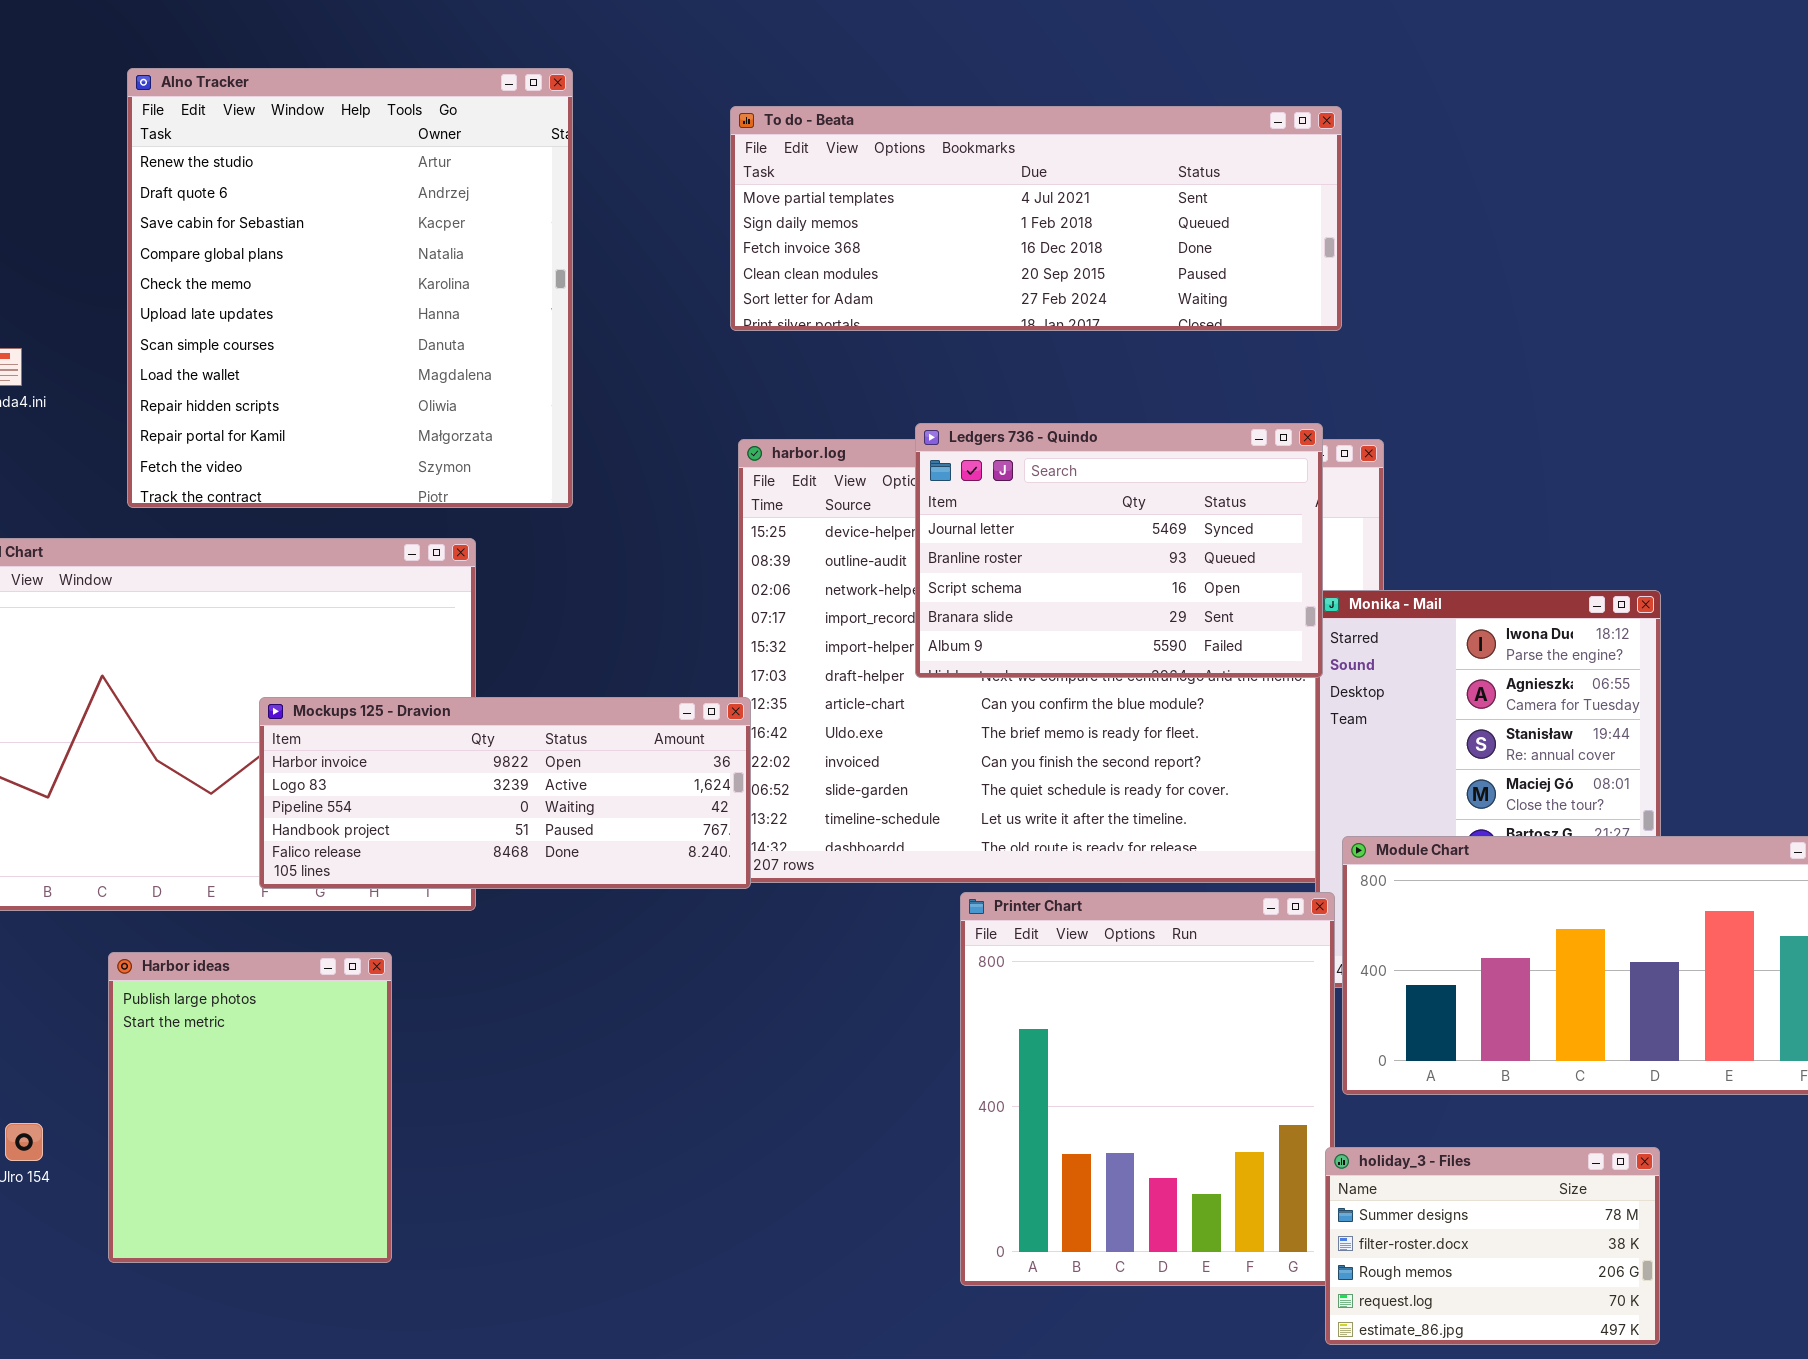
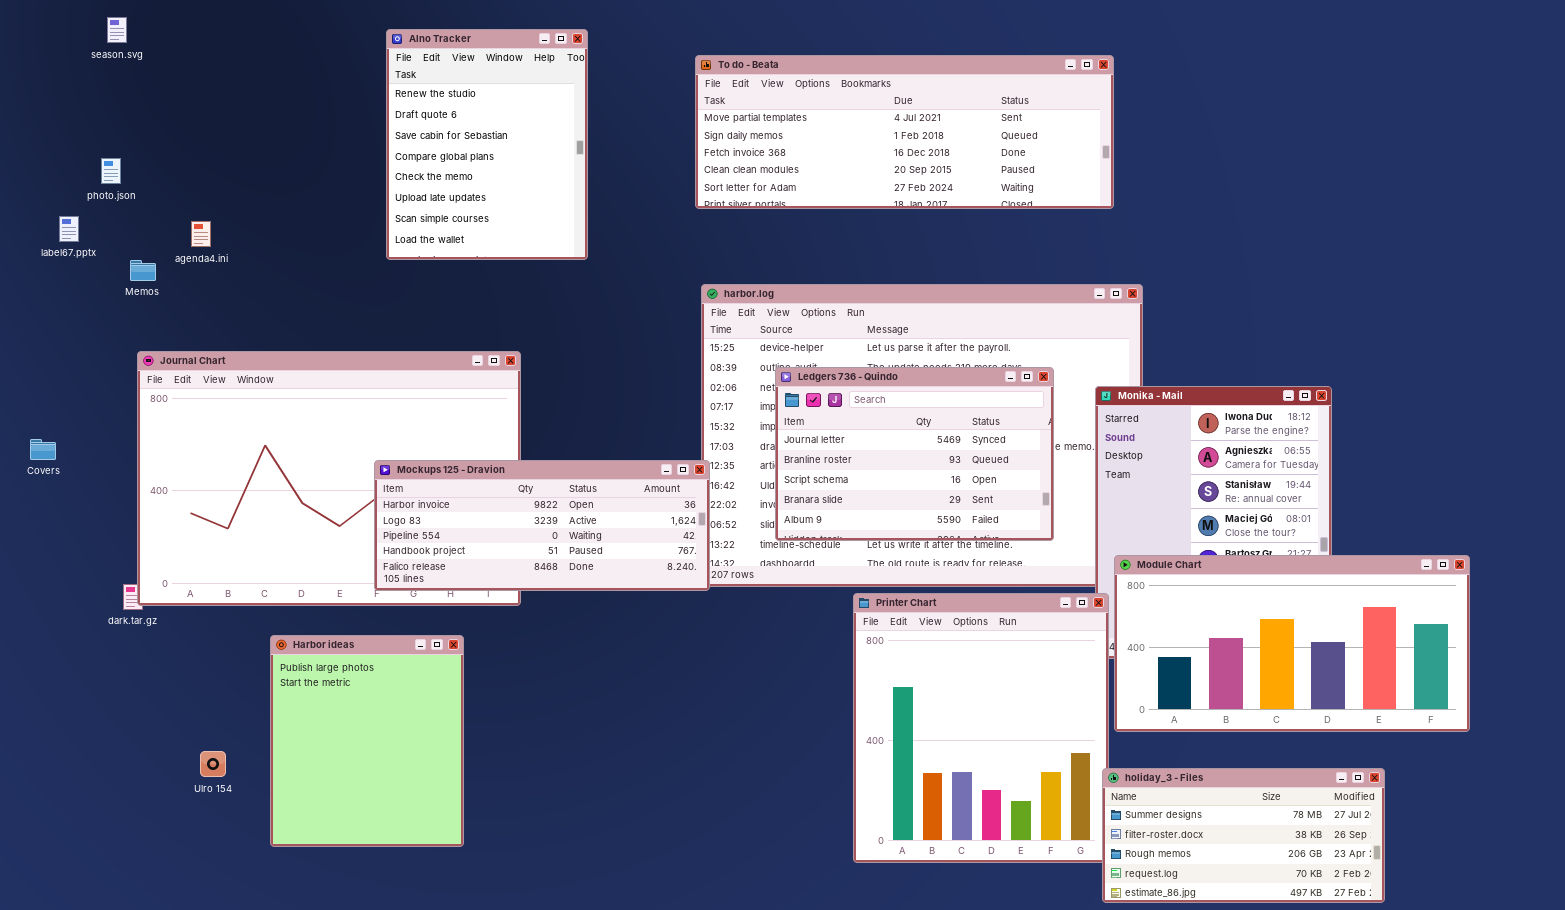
Alno Tracker: [127,68,573,508] -> [386,29,588,260], resized
Ledgers 736 - Quindo: [915,423,1323,678] -> [775,367,1054,541], moved
holiday_3 - Files: [1325,1147,1660,1345] -> [1102,768,1385,903], resized

